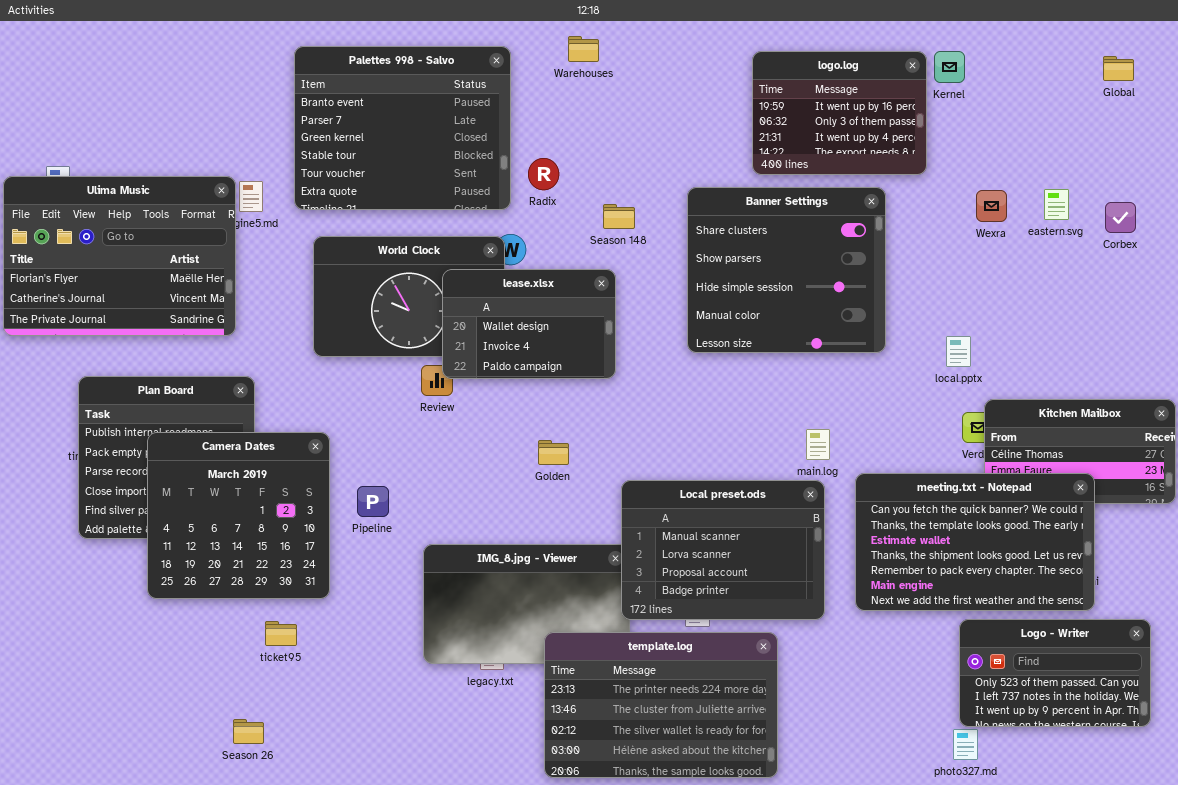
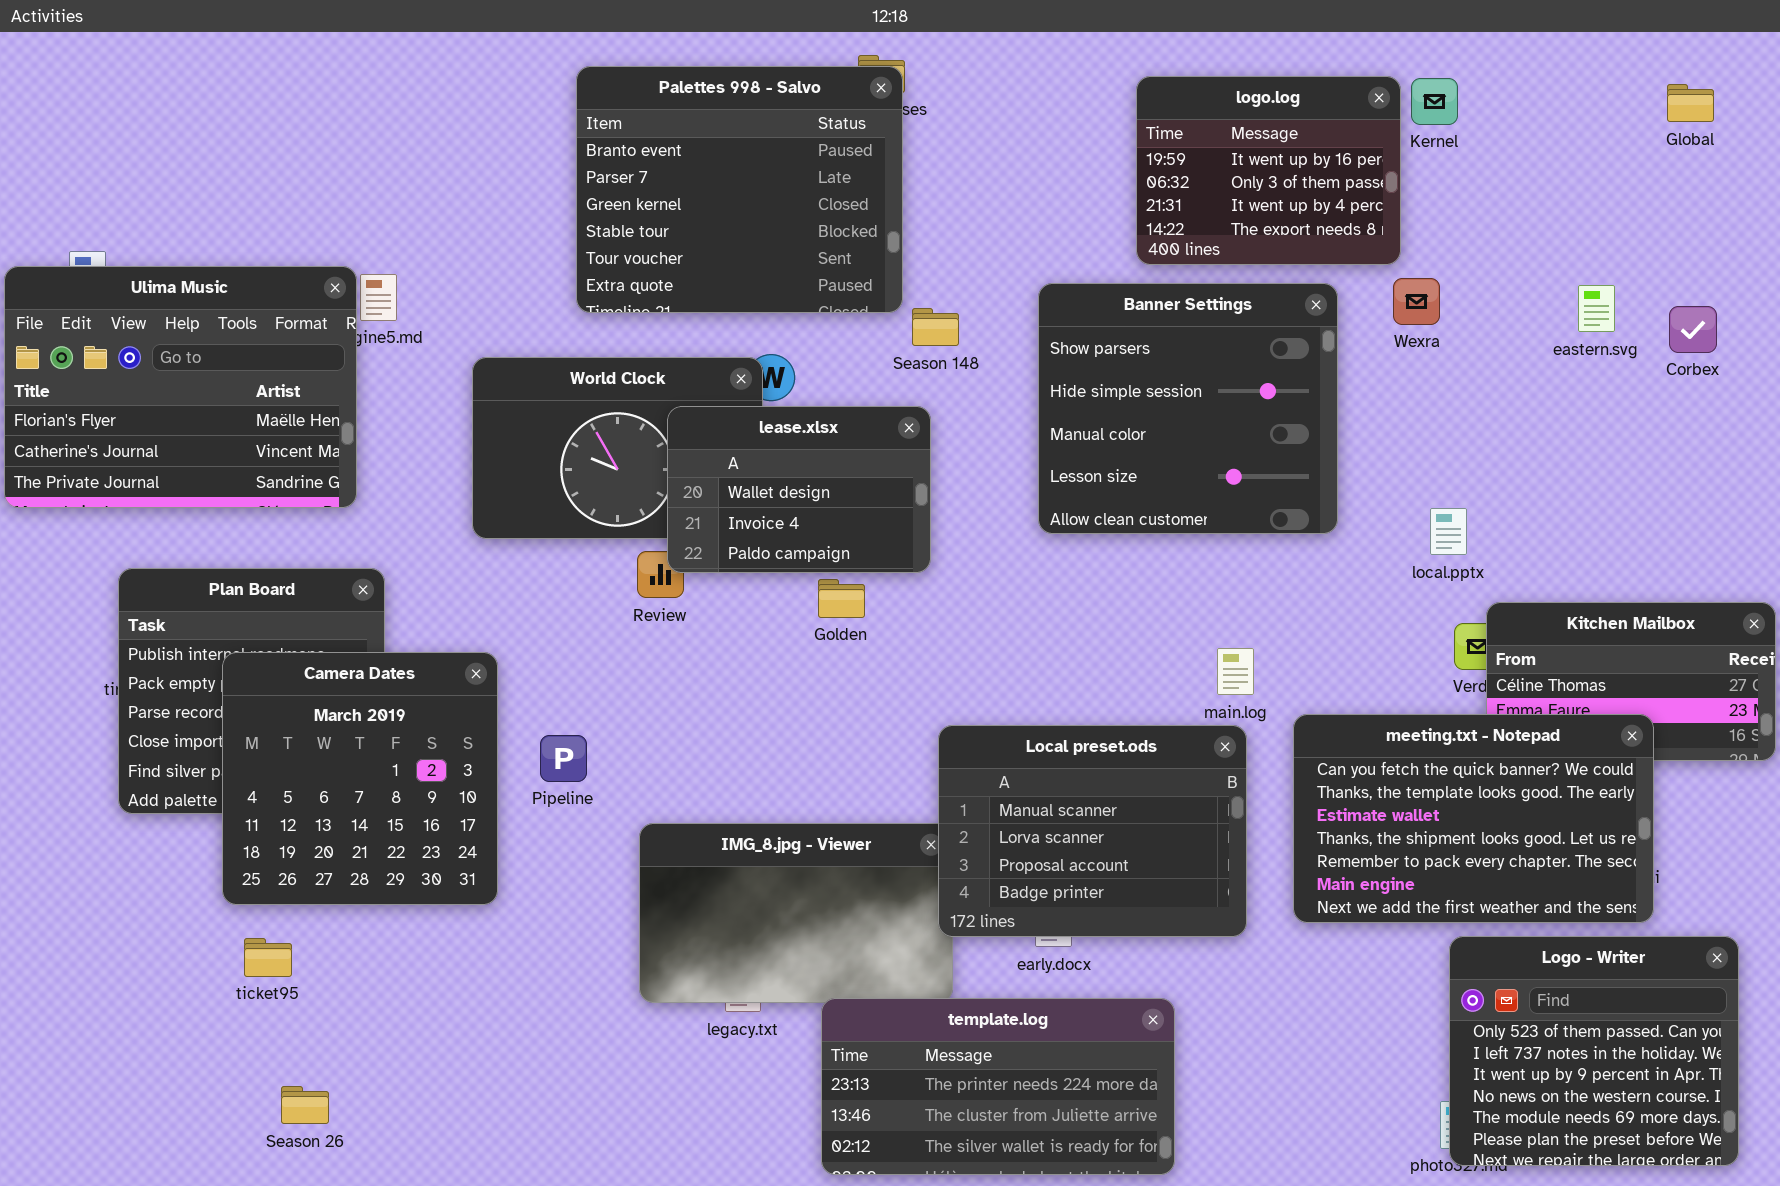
Palettes 998 - Salvo: [294,46,511,210] -> [576,66,903,313], moved
Banner Settings: [687,187,886,353] -> [1038,283,1338,534], scrolled down 1 row
Wexra: [976,190,1007,222] -> [1393,278,1440,325], moved
Golden: [538,440,569,465] -> [818,579,865,618], moved
Logo - Writer: [959,619,1151,727] -> [1449,936,1739,1166], resized
ticket95: [265,621,297,646] -> [244,938,292,977], moved
template.log: [544,632,778,778] -> [821,998,1175,1175], resized
Season 26: [233,719,264,744] -> [281,1086,329,1124], moved

